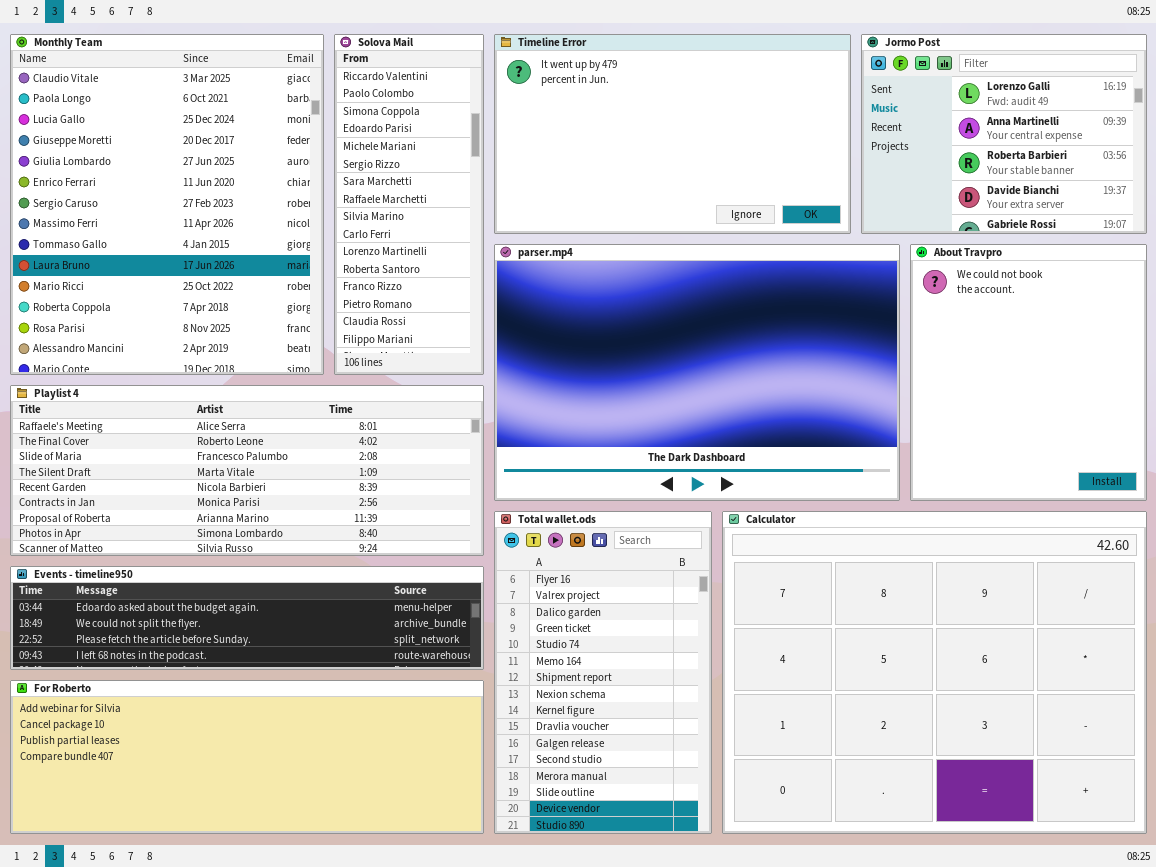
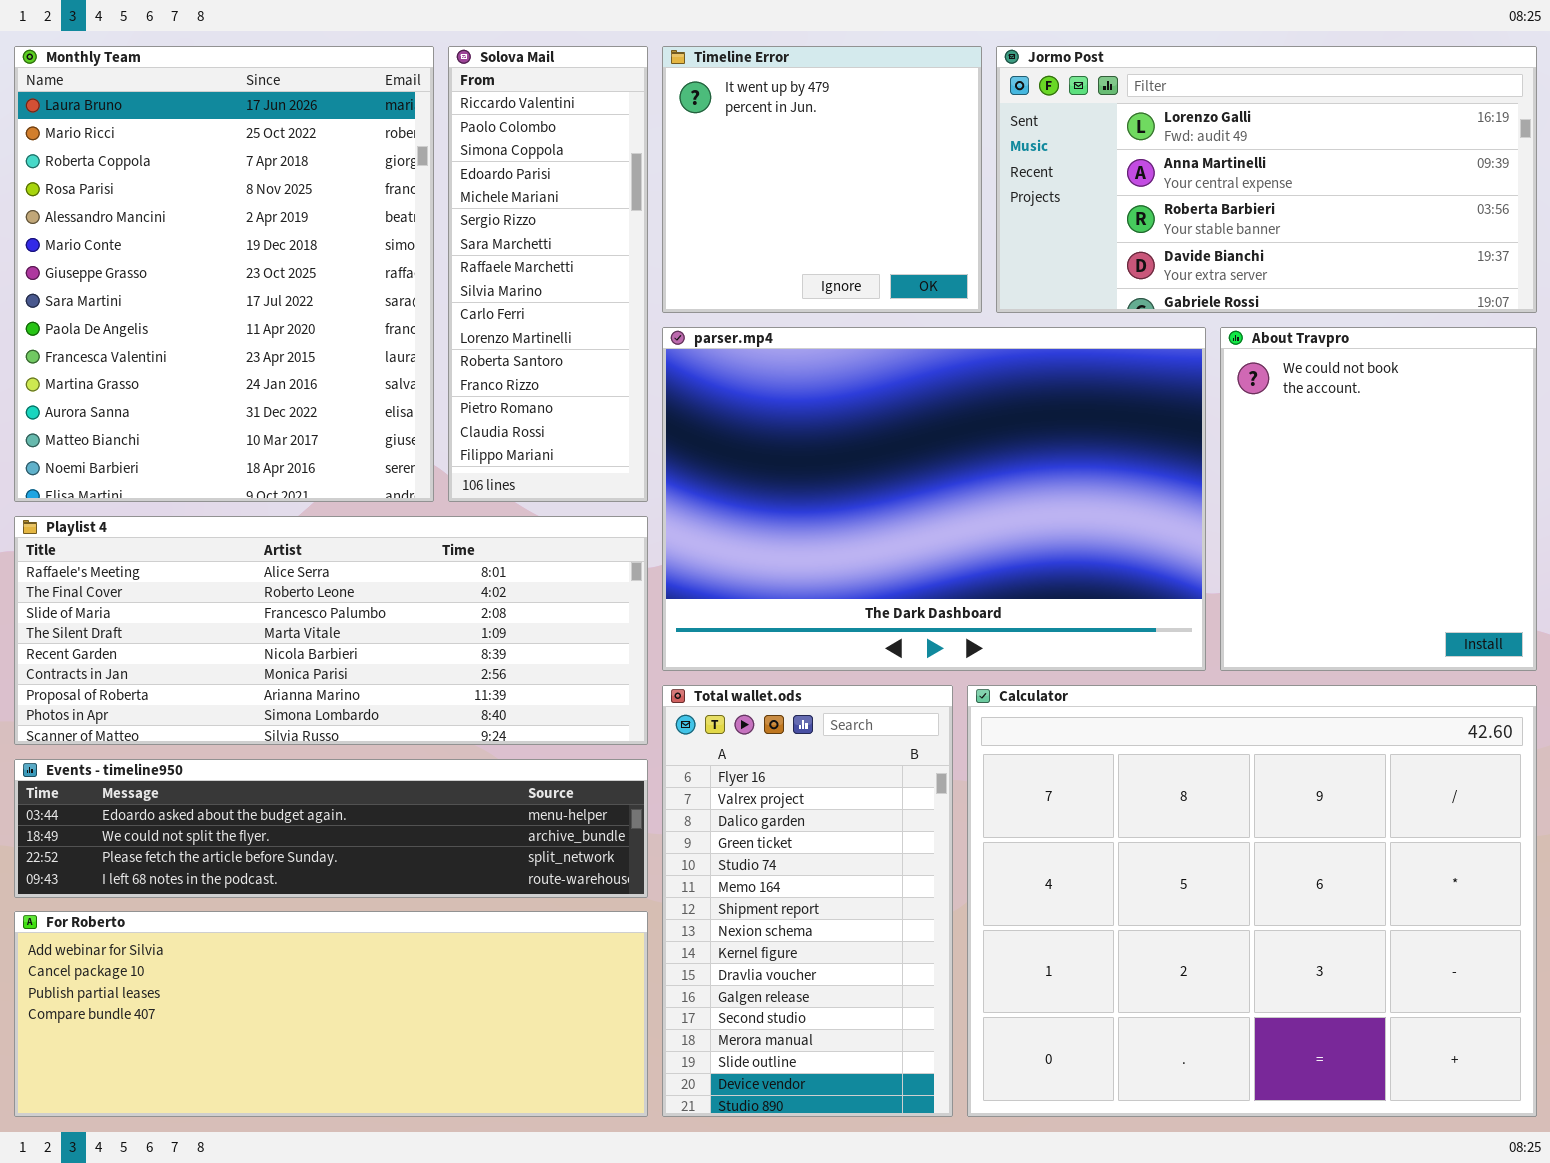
Monthly Team: [10,34,324,375] -> [14,46,434,502], scrolled down 9 rows
Timeline Error: [494,34,851,234] -> [662,46,982,313], resized
Jormo Post: [861,34,1147,234] -> [996,46,1537,313], resized

